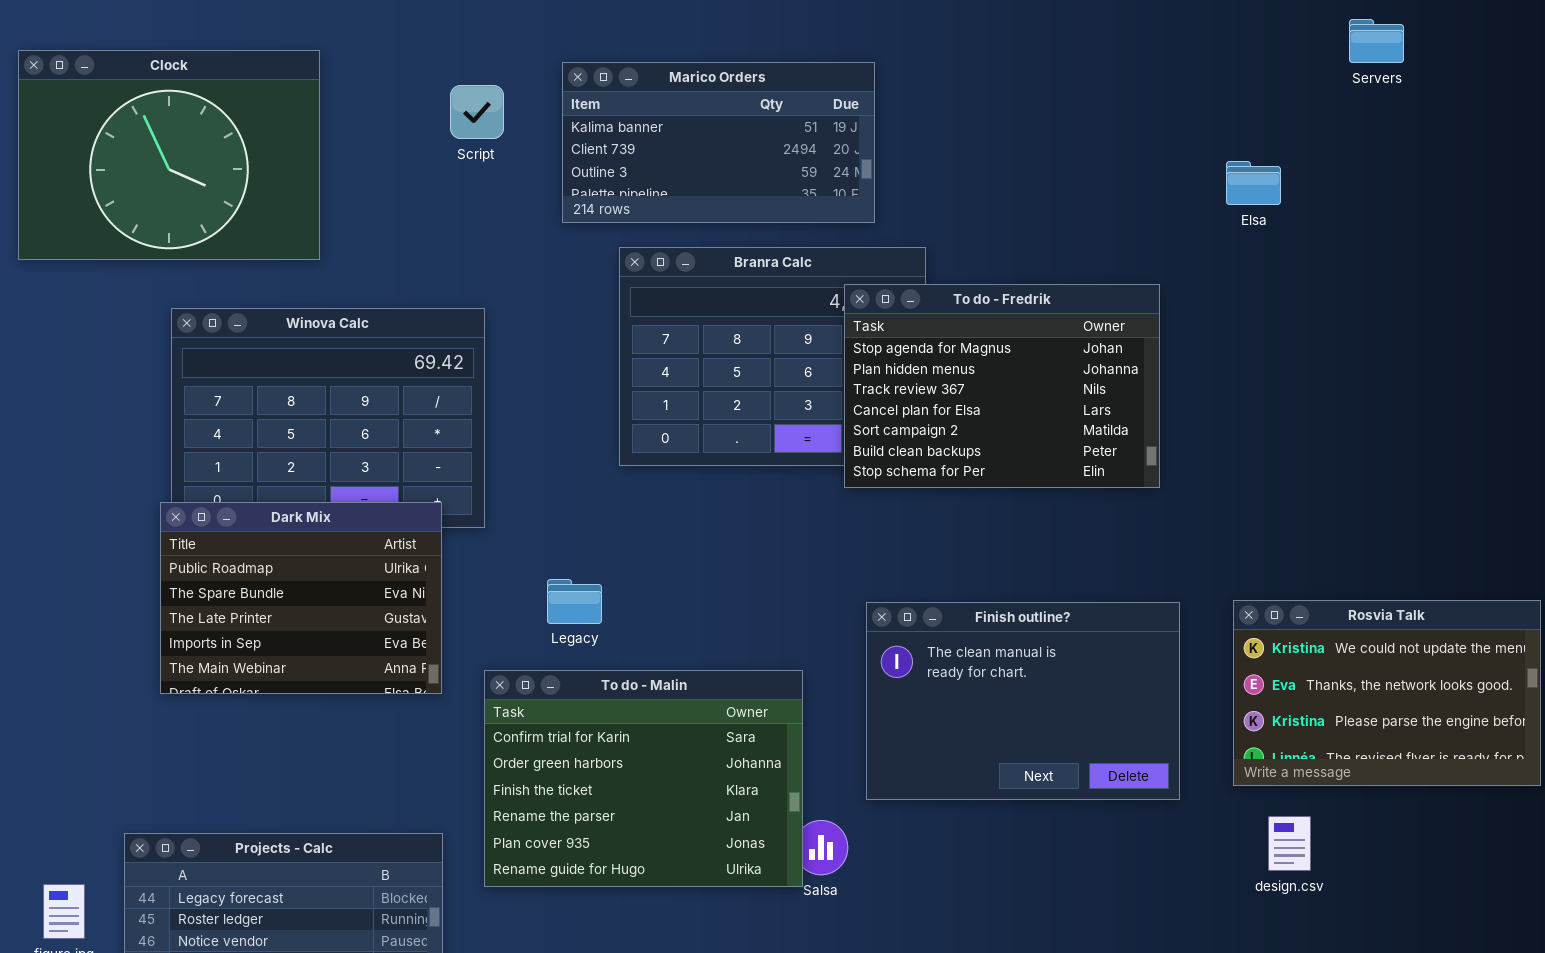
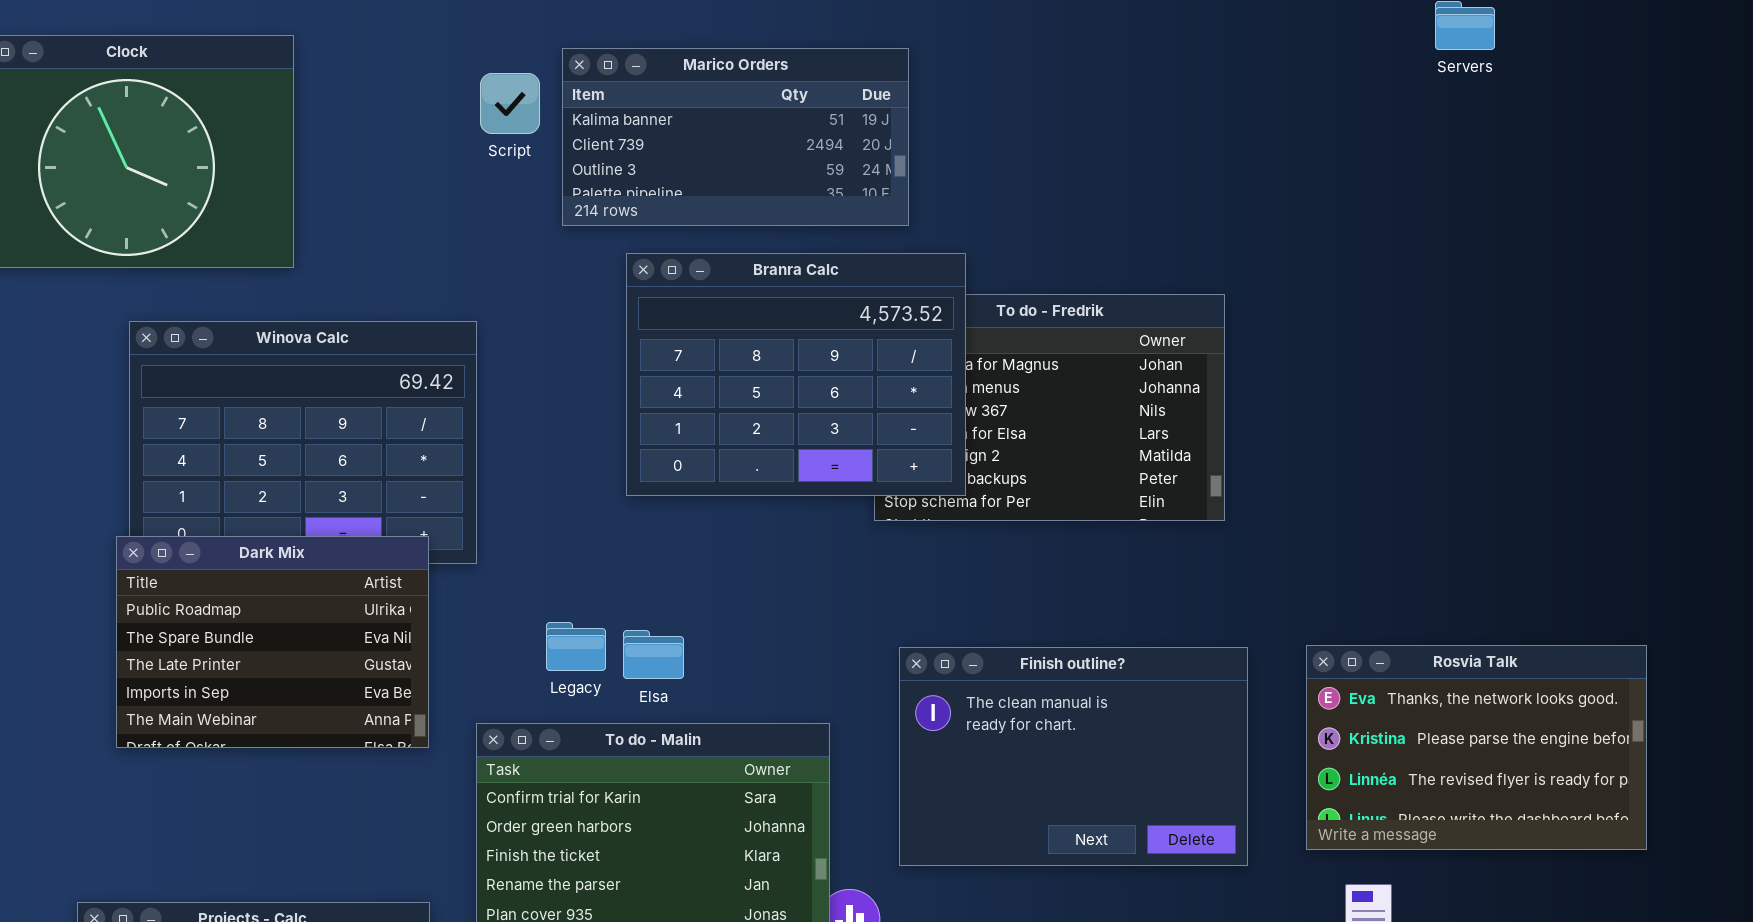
Script: [450,85,504,139] -> [480,73,540,134], moved
Elsa: [1226,161,1281,205] -> [623,630,684,679], moved
Branra Calc: [619,247,926,466] -> [626,253,966,496], raised
Rosvia Talk: [1233,600,1541,786] -> [1306,645,1647,850], scrolled down 1 row

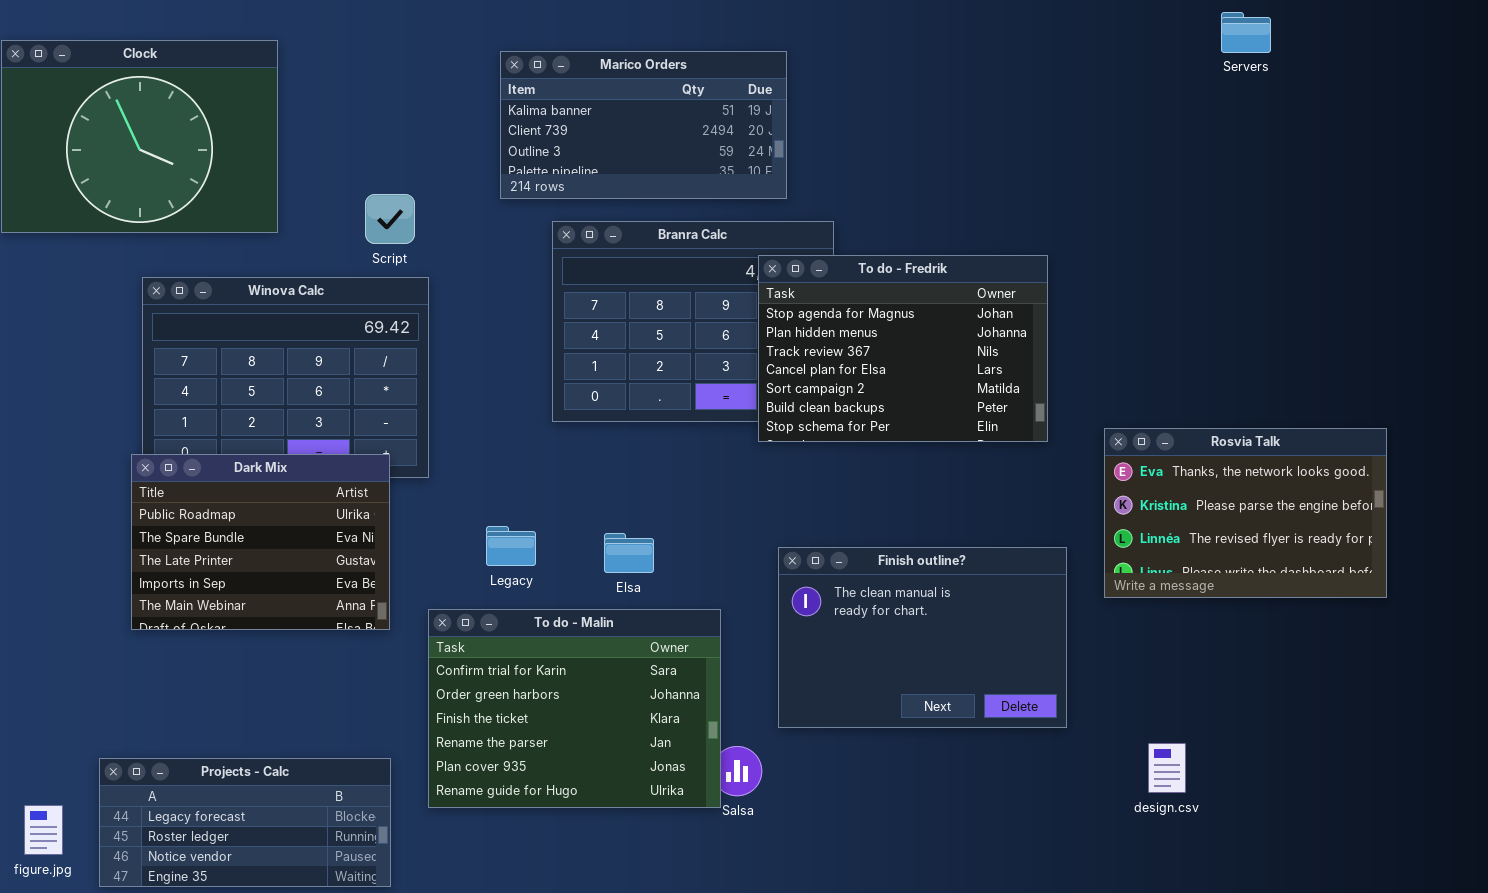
Script: [480,73,540,134] -> [365,194,415,244], moved
To do - Fredrik: [874,294,1225,521] -> [758,255,1048,442], raised
Elsa: [623,630,684,679] -> [604,533,654,573], moved
Rosvia Talk: [1306,645,1647,850] -> [1104,428,1387,598], moved

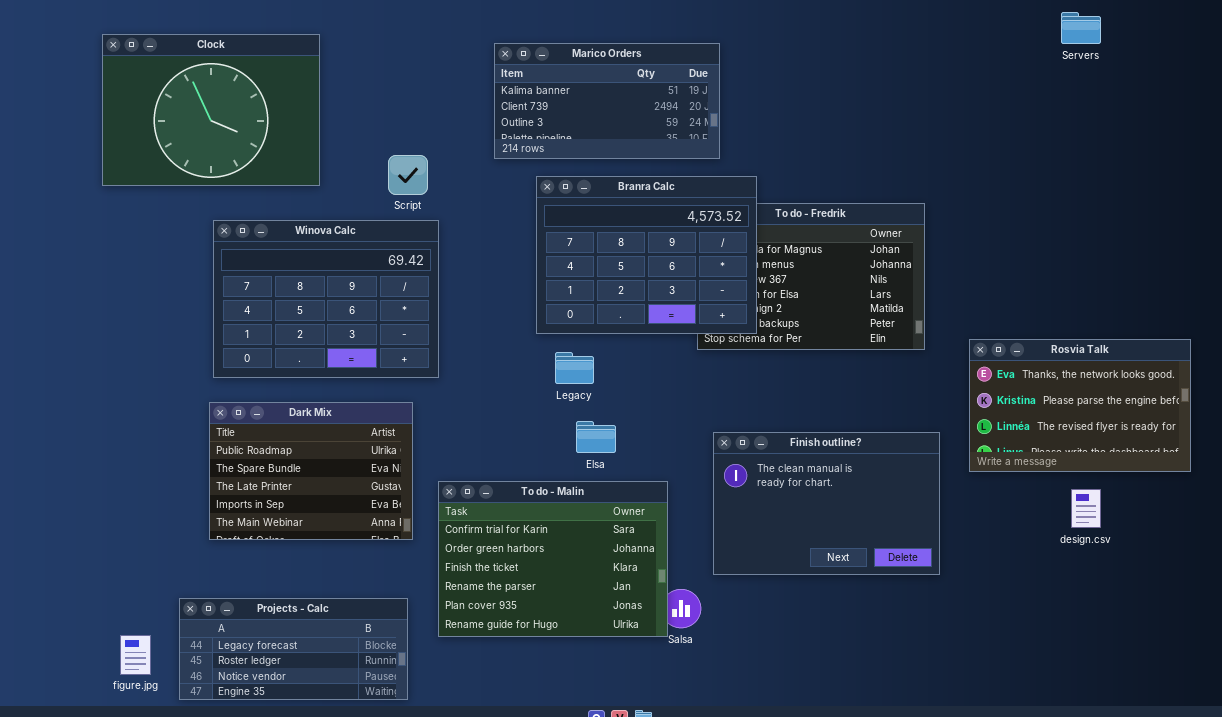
Branra Calc: [552,221,834,422] -> [536,176,757,334], raised
Dark Mix: [131,454,390,630] -> [209,402,413,540], moved
Legacy: [486,526,536,566] -> [555,352,594,384], moved
design.csv: [1148,743,1186,793] -> [1071,489,1101,528], moved

